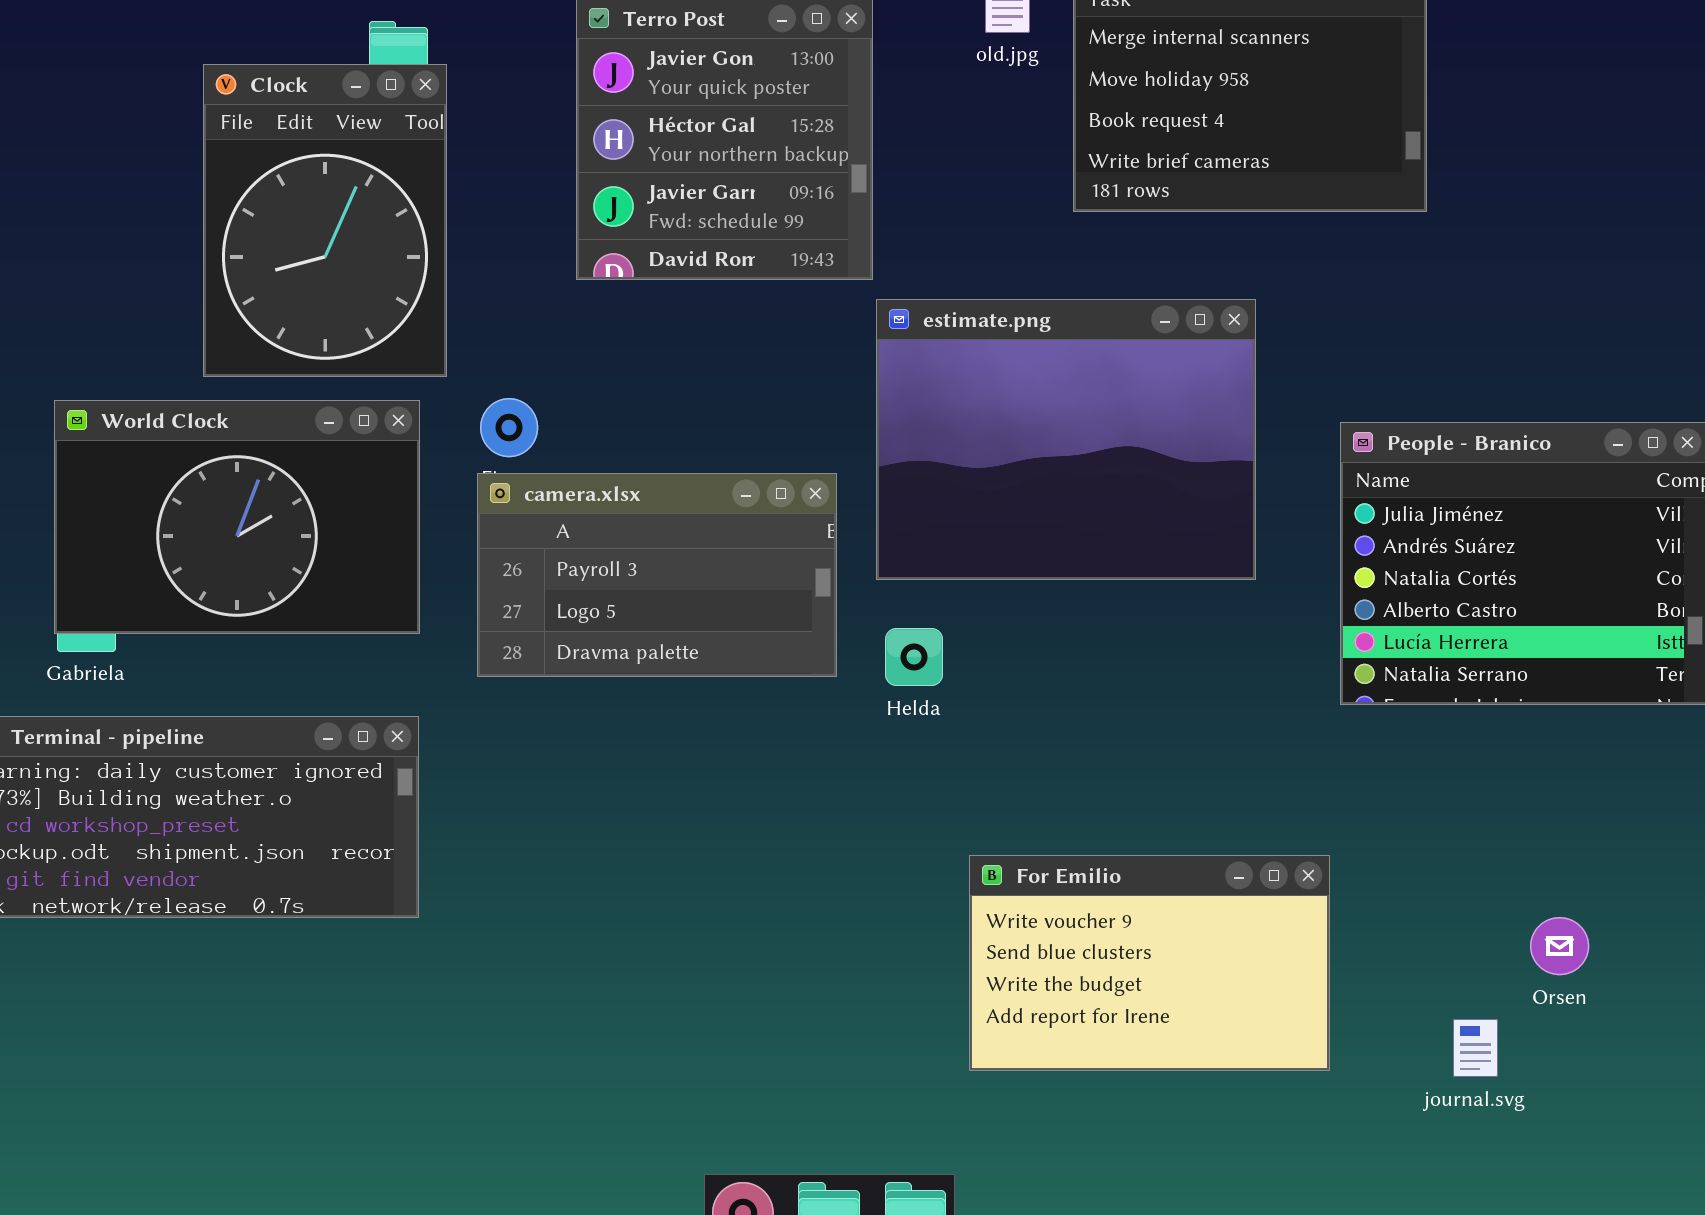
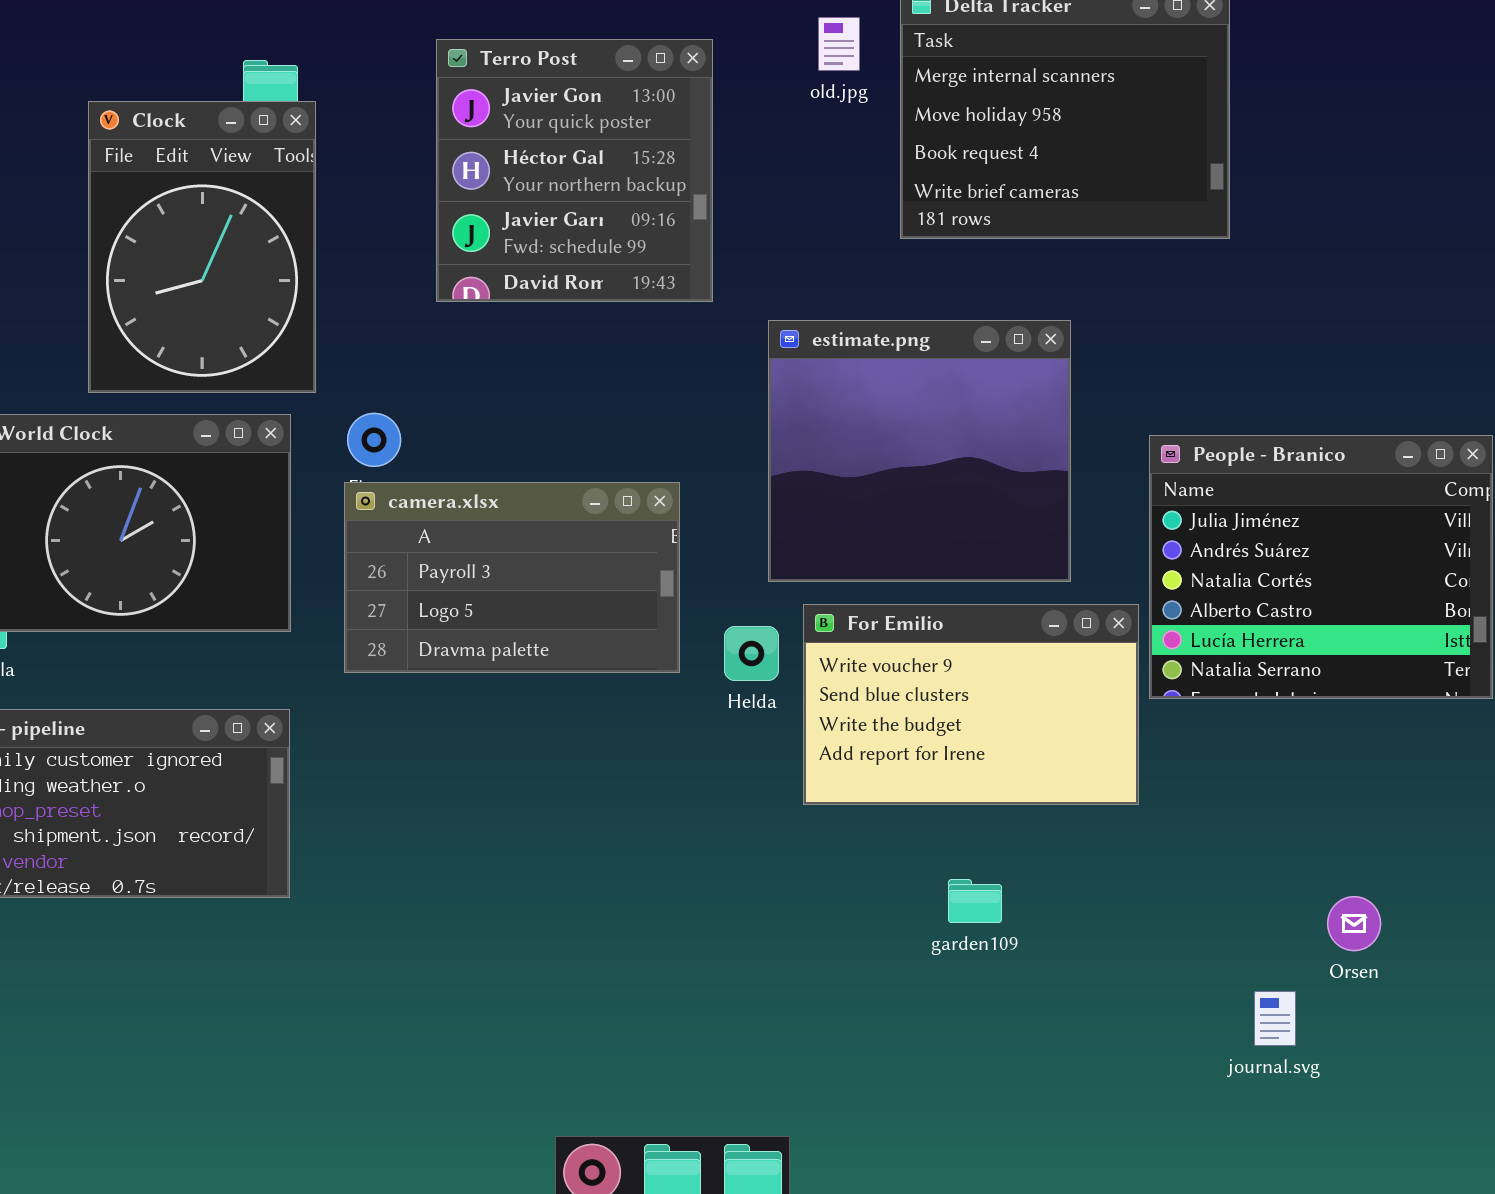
estimate.png: [876,299,1256,580] -> [768,320,1071,582], resized
For Emilio: [969,855,1330,1071] -> [803,604,1139,805], moved

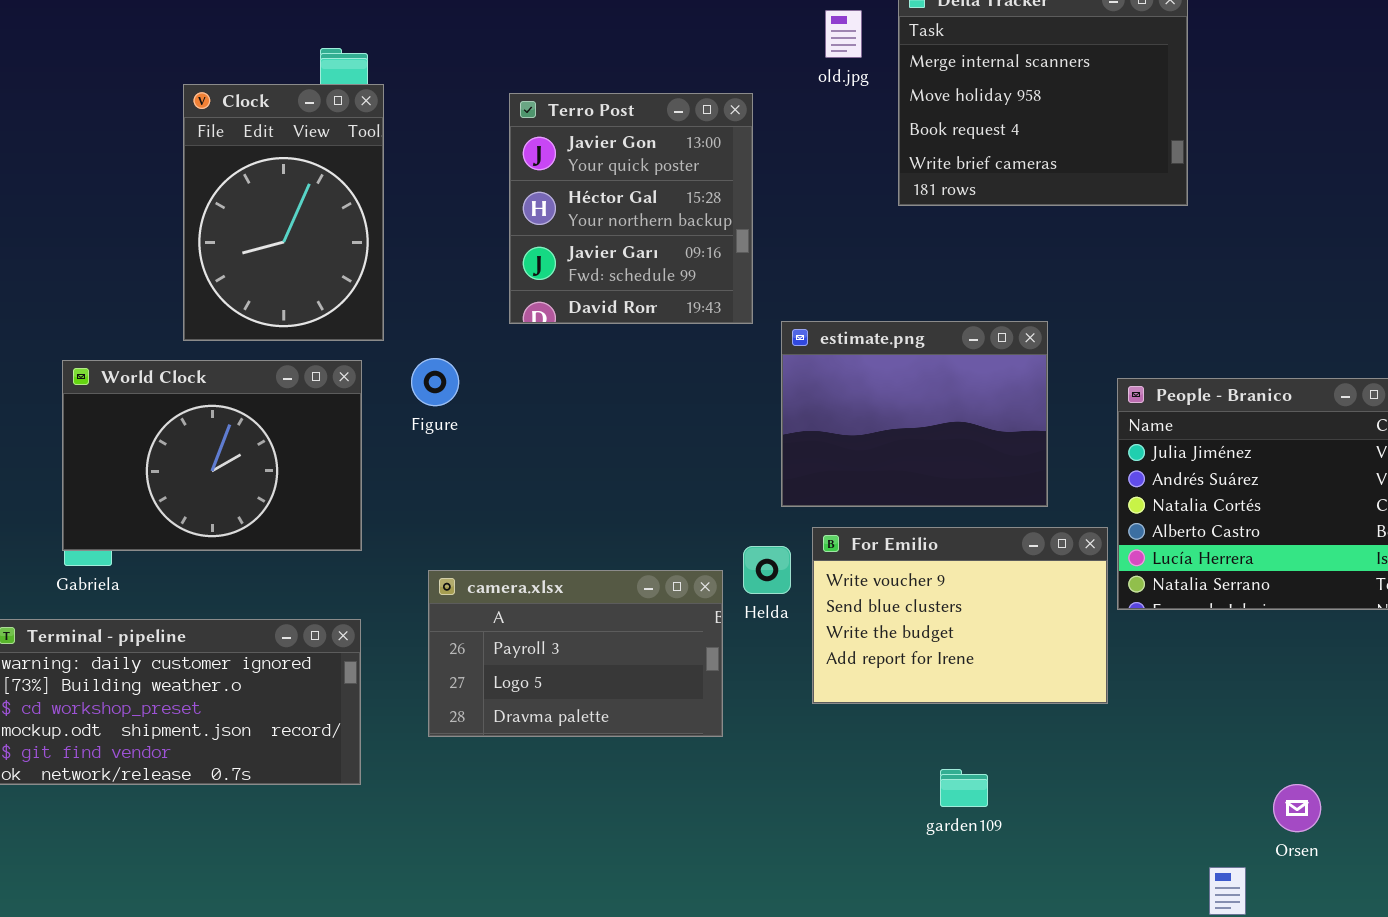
Terro Post: [436,39,713,302] -> [509,93,753,324], moved
estimate.png: [768,320,1071,582] -> [781,321,1048,507], resized
camera.xlsx: [344,482,680,673] -> [428,570,723,737], moved

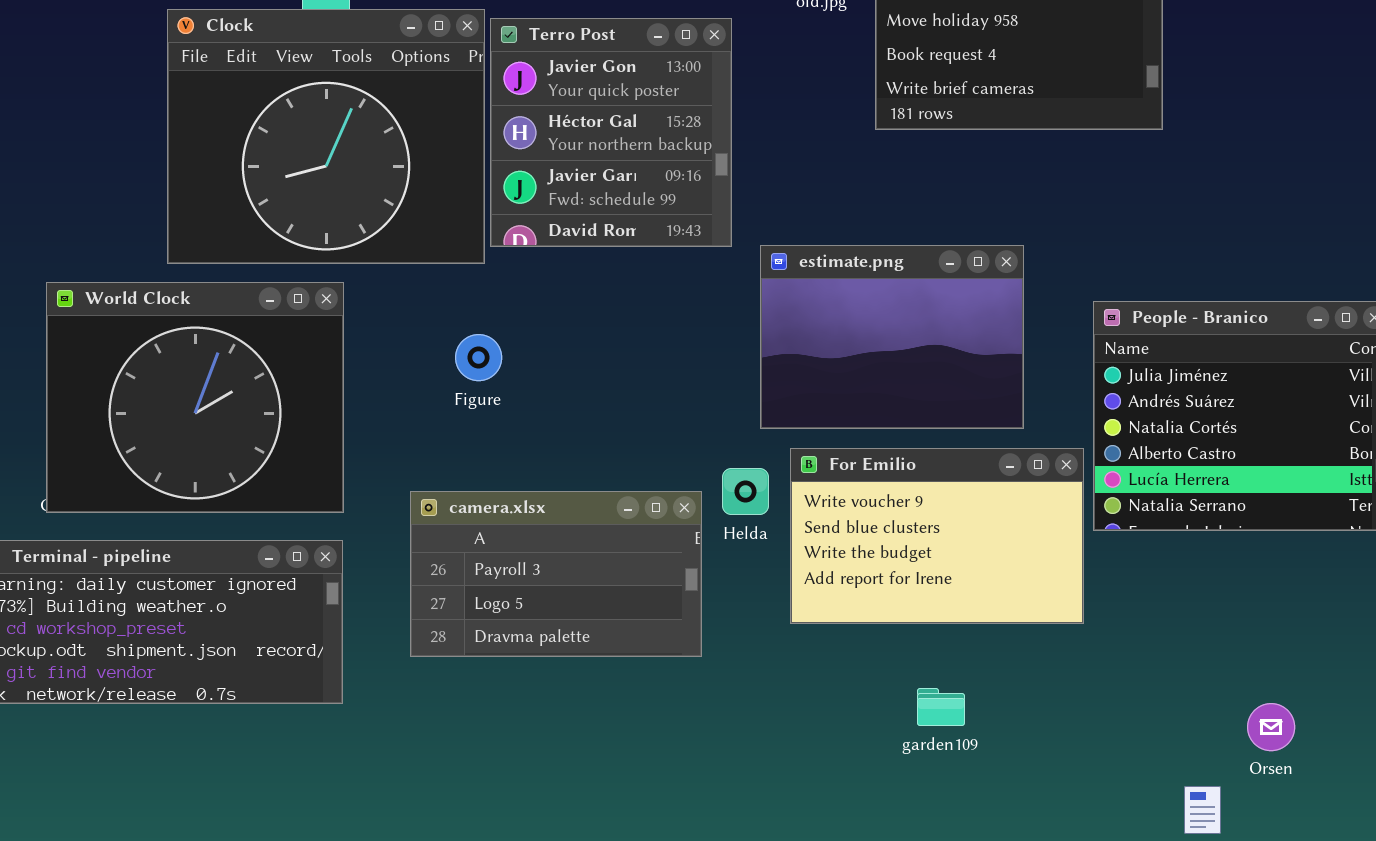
Clock: [183,84,384,341] -> [167,9,485,264], resized
Figure: [411,358,459,406] -> [455,334,502,381], moved
World Clock: [62,360,362,551] -> [46,282,344,513], resized

